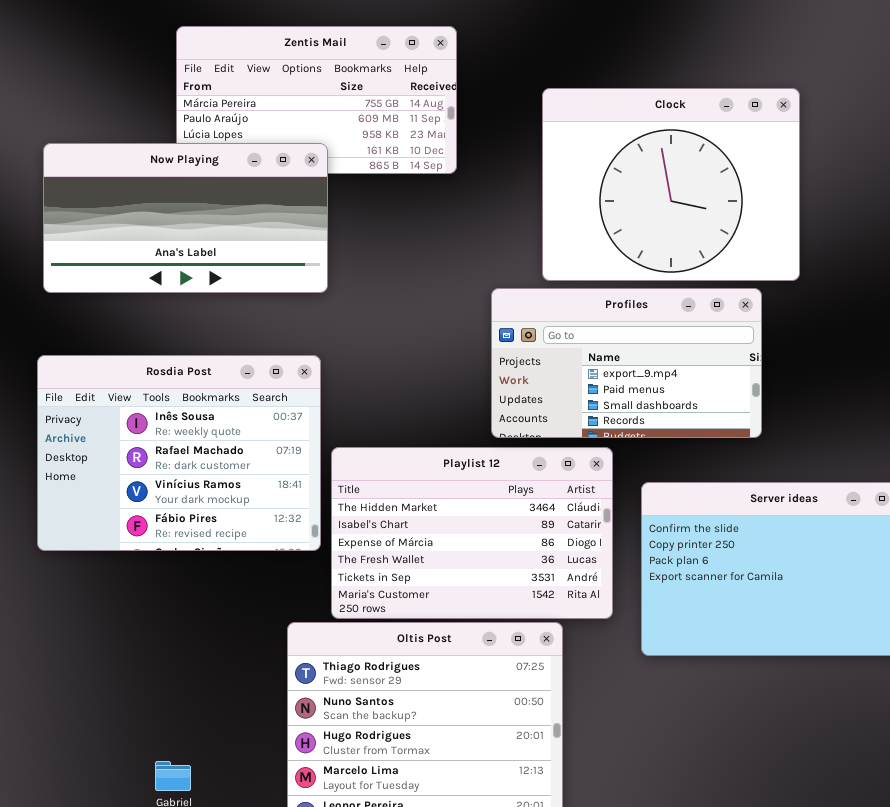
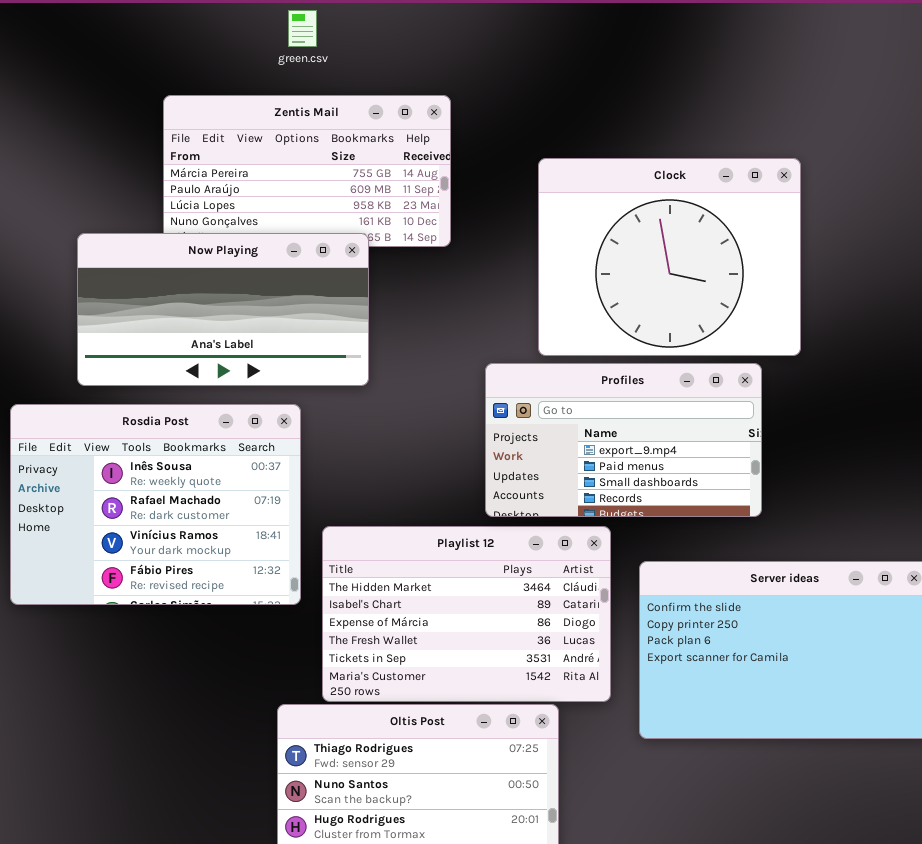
Now Playing: [43,143,328,293] -> [77,233,369,386], moved
Rosdia Post: [37,355,321,551] -> [10,404,301,605], moved

